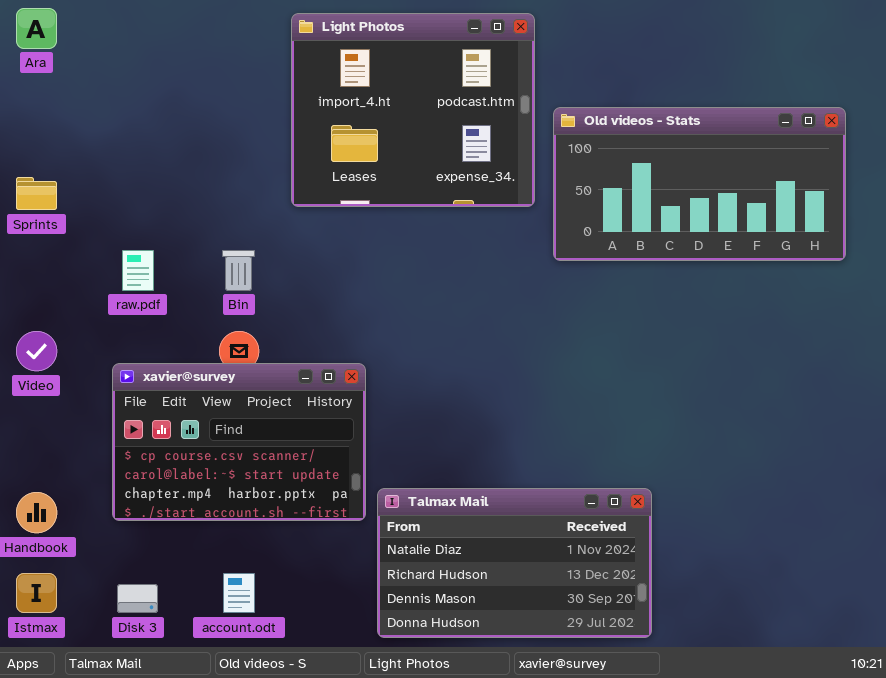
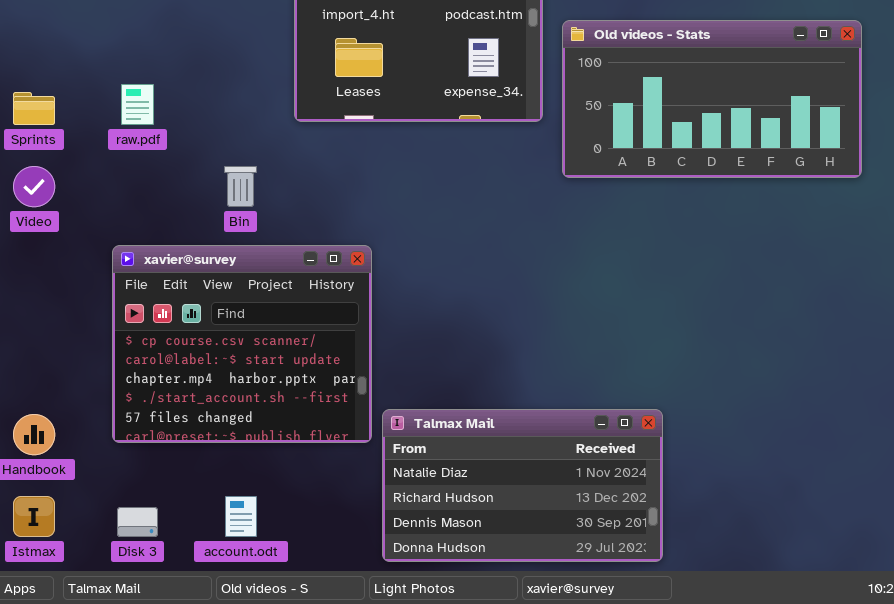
raw.pdf: [122,250,154,291] -> [121,84,154,125], moved
Video: [16,331,57,371] -> [13,166,55,207], moved
xavier@survey: [112,363,366,521] -> [112,245,372,443], resized

